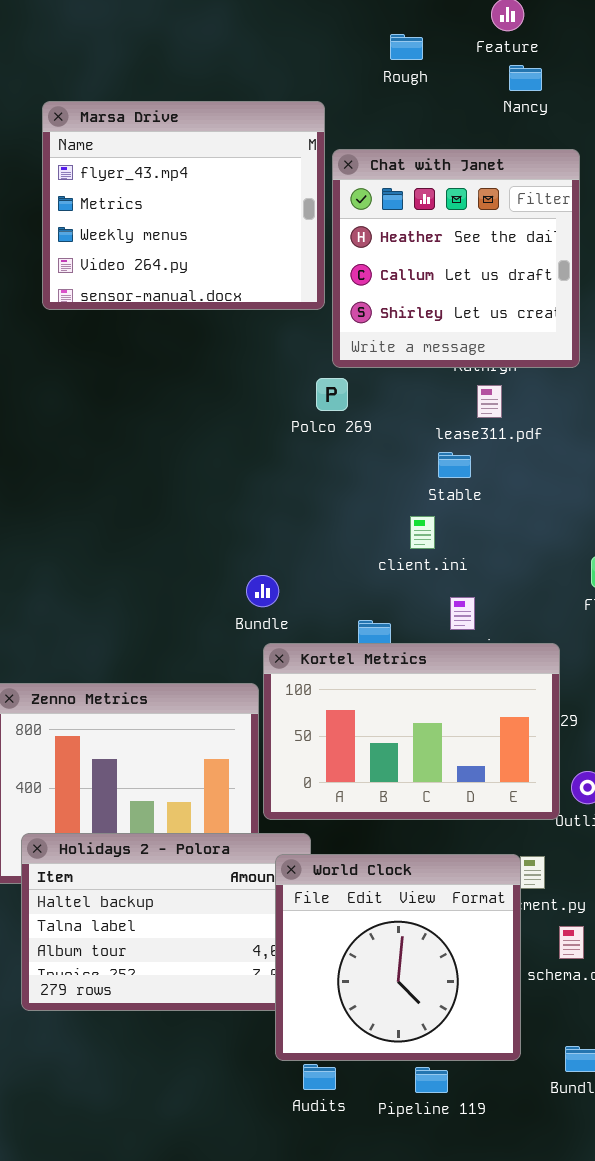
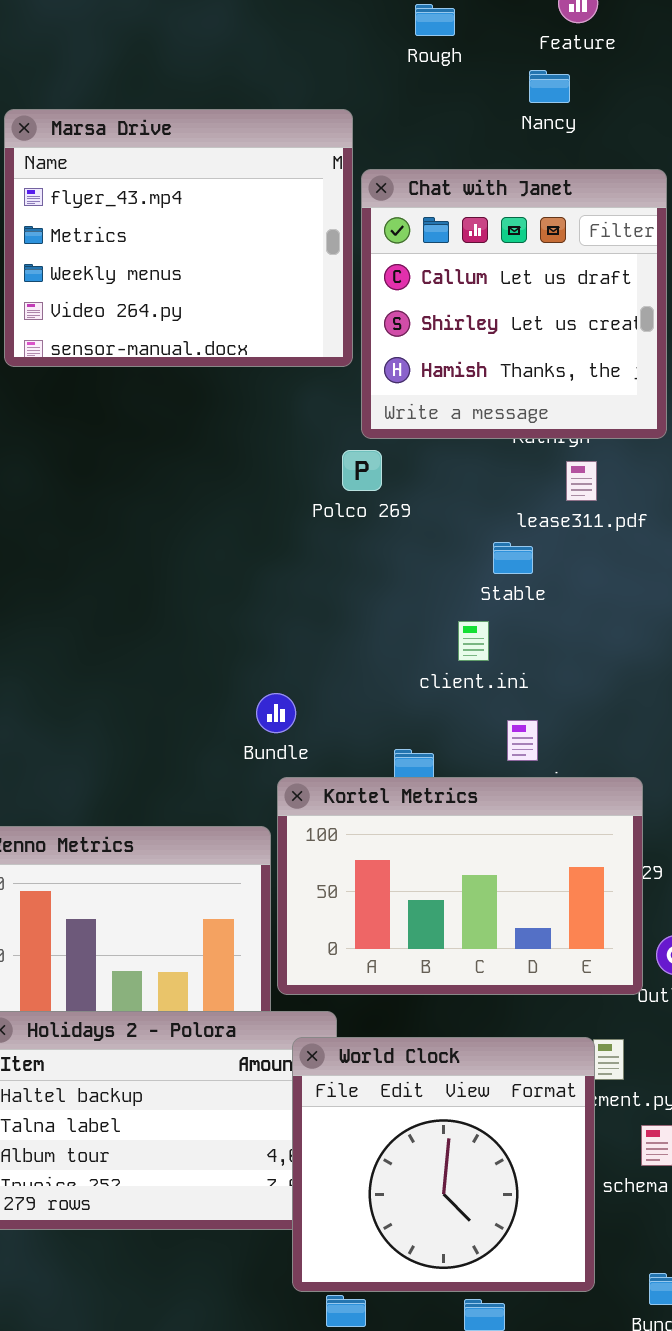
Rough: [390,34,423,60] -> [415,4,455,36], moved
Nancy: [509,65,542,91] -> [529,70,570,103], moved
Chat with Janet: [332,149,580,368] -> [361,169,667,439], scrolled down 1 row
lease311.pdf: [477,385,502,418] -> [566,461,597,501], moved

